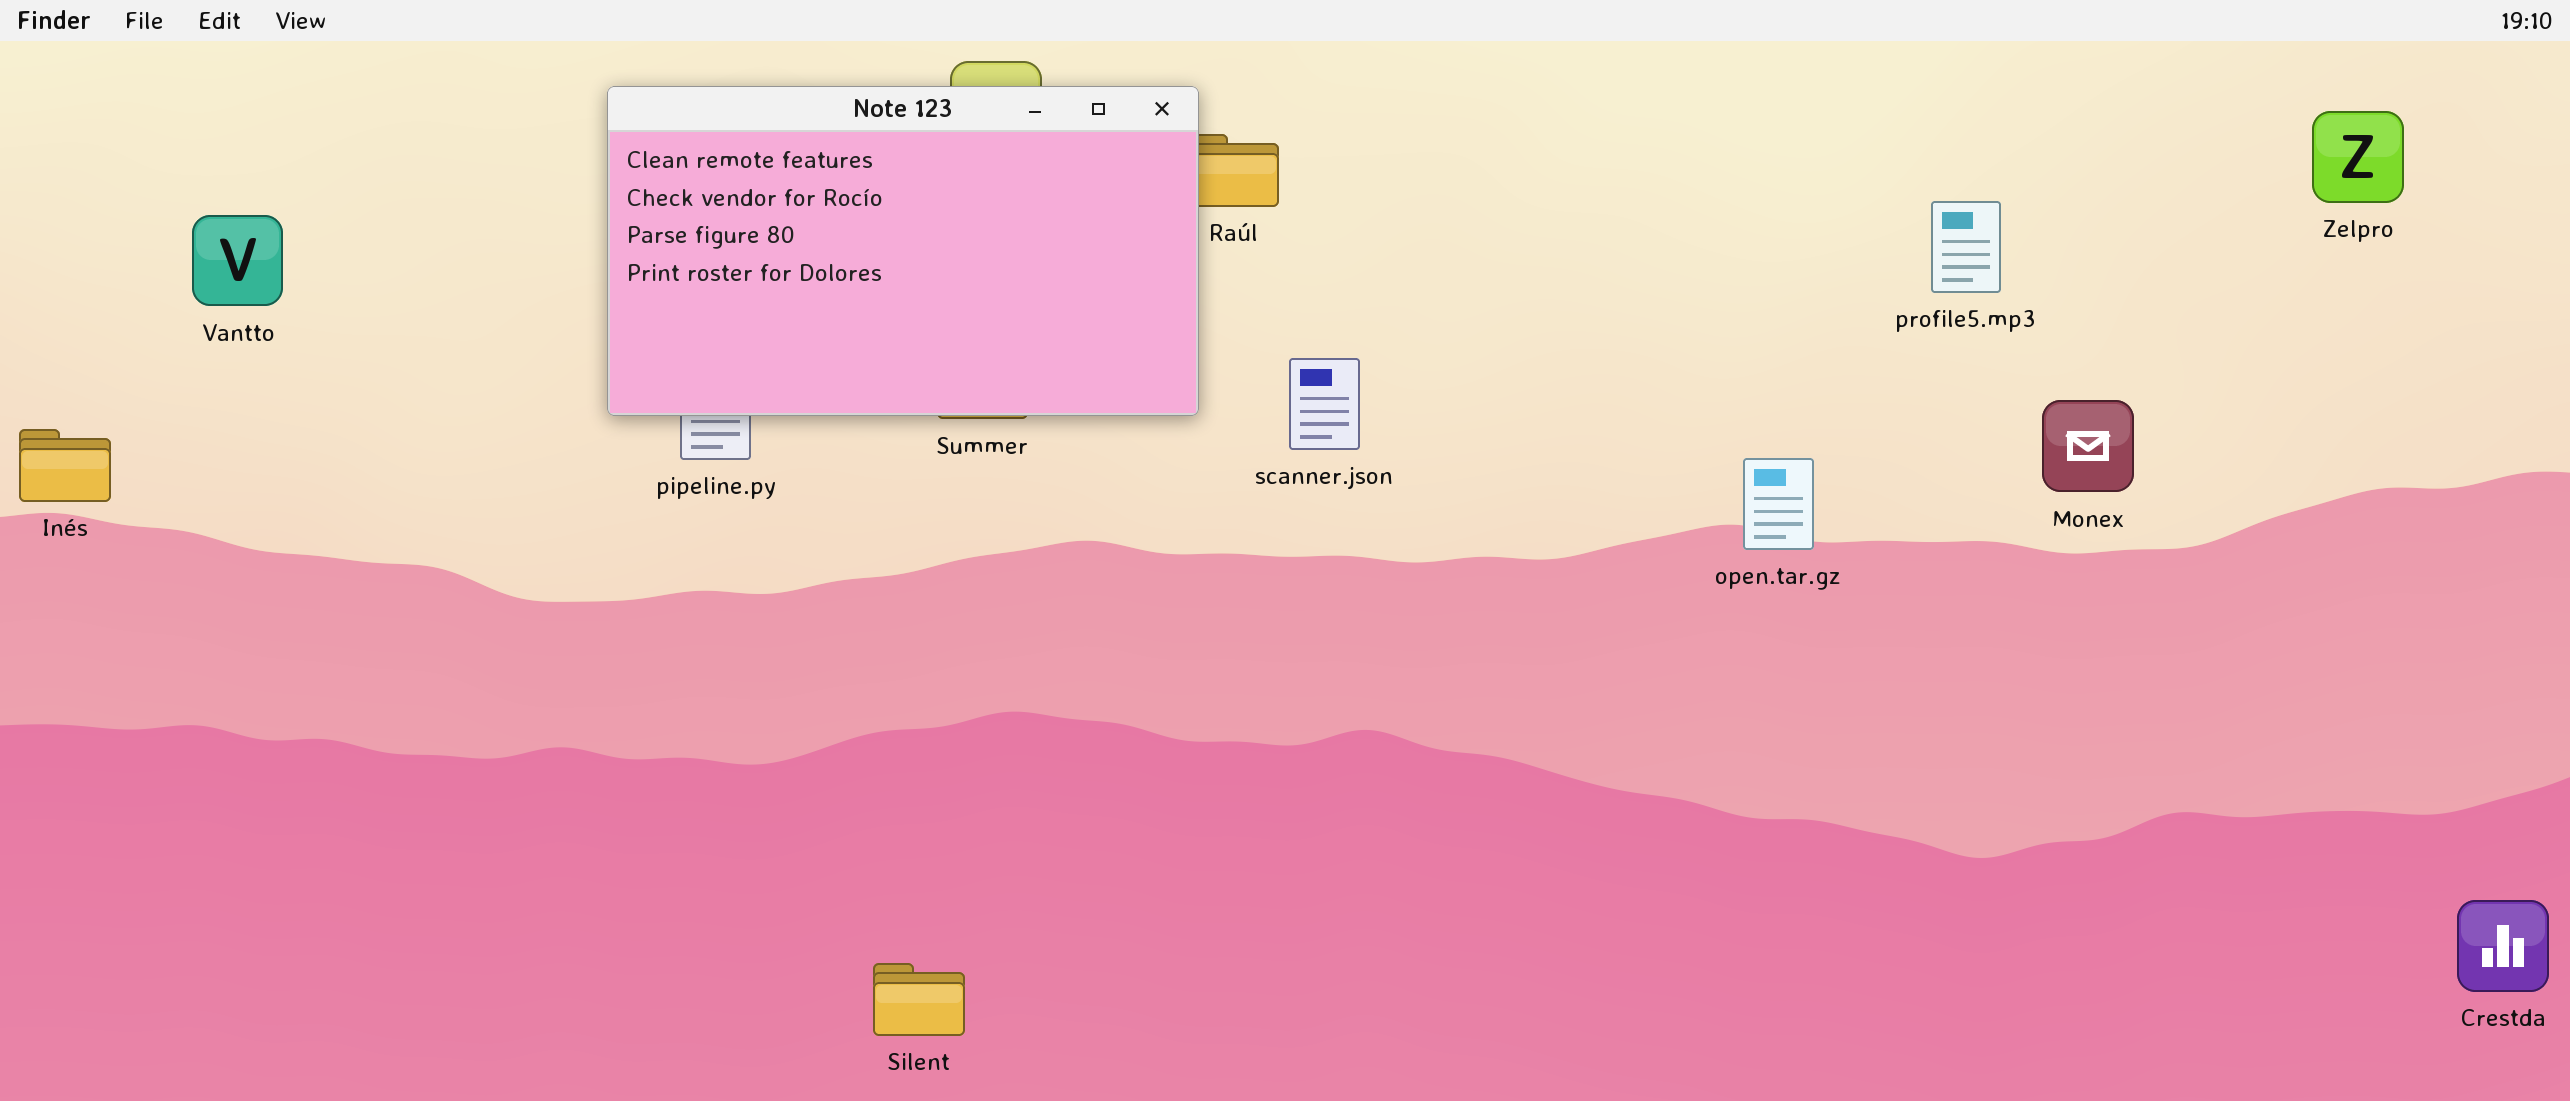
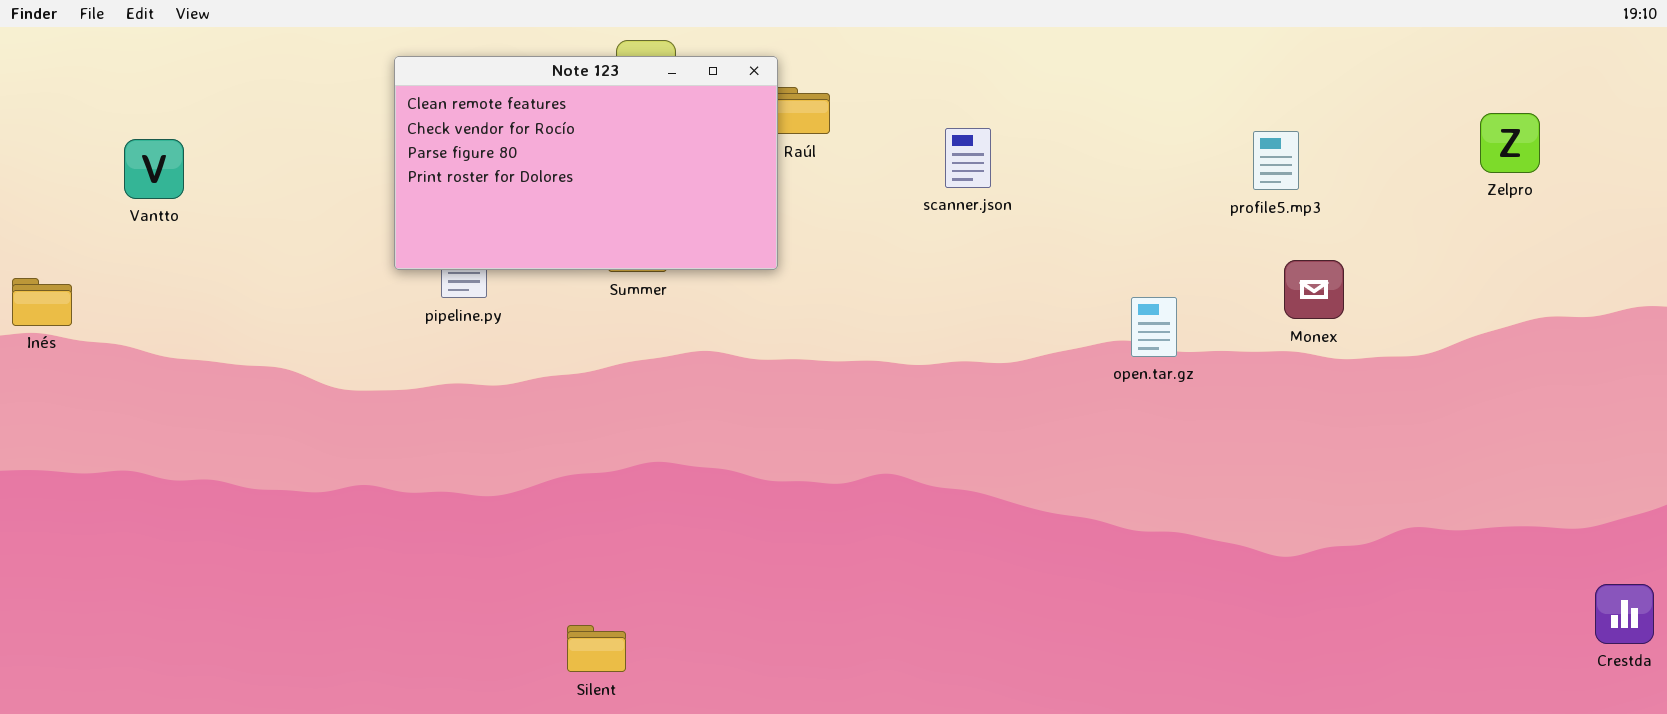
Zelpro: [2312,111,2404,203] -> [1480,113,1540,173], moved
scanner.json: [1289,358,1360,450] -> [945,128,991,188], moved
Monex: [2042,400,2134,492] -> [1284,260,1344,319], moved

